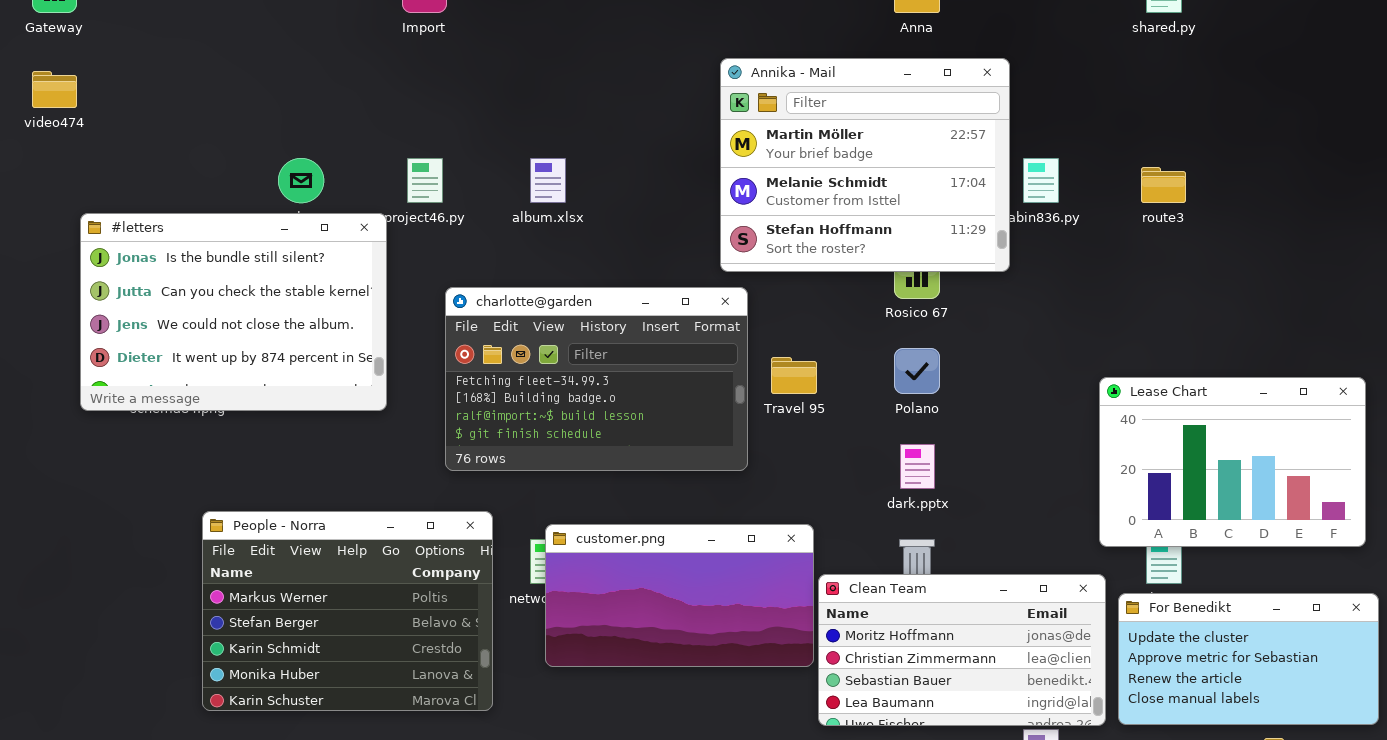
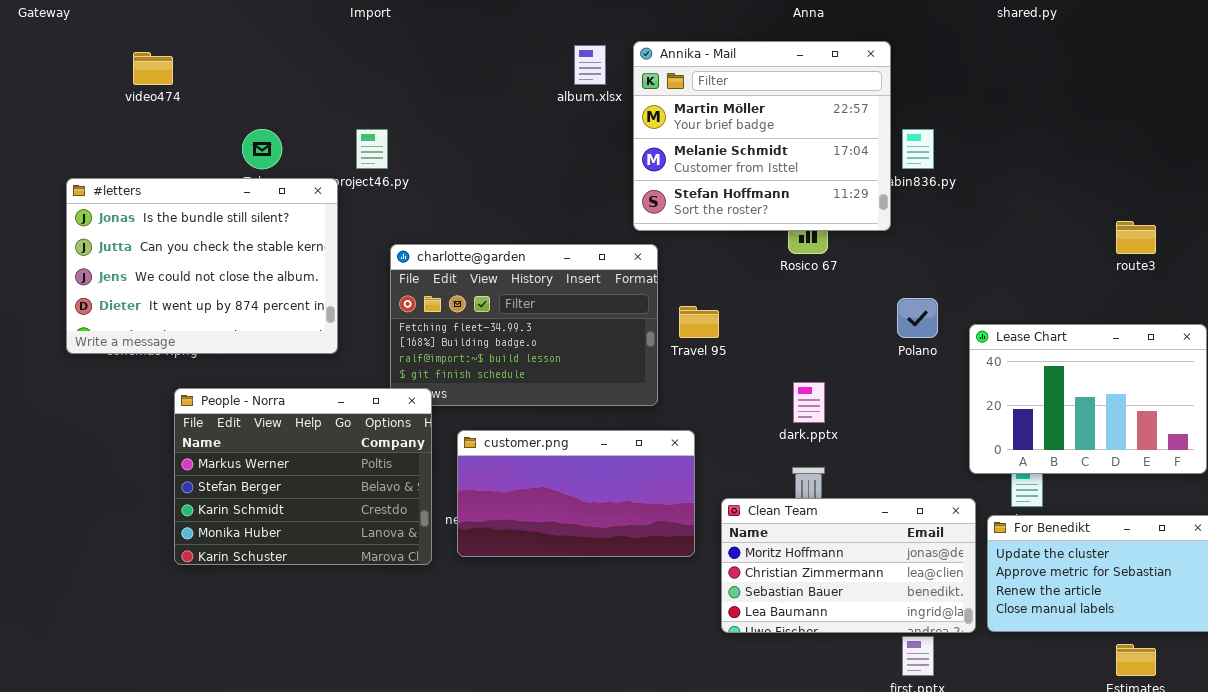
video474: [32,71,77,108] -> [133,52,173,85], moved
album.xlsx: [530,158,566,203] -> [574,45,606,85], moved
route3: [1141,167,1186,203] -> [1116,221,1156,254], moved
Polano: [894,348,940,394] -> [897,298,938,338], moved
People - Norra: [202,511,493,711] -> [174,388,432,565], moved
customer.png: [545,524,814,667] -> [457,430,695,557], moved

